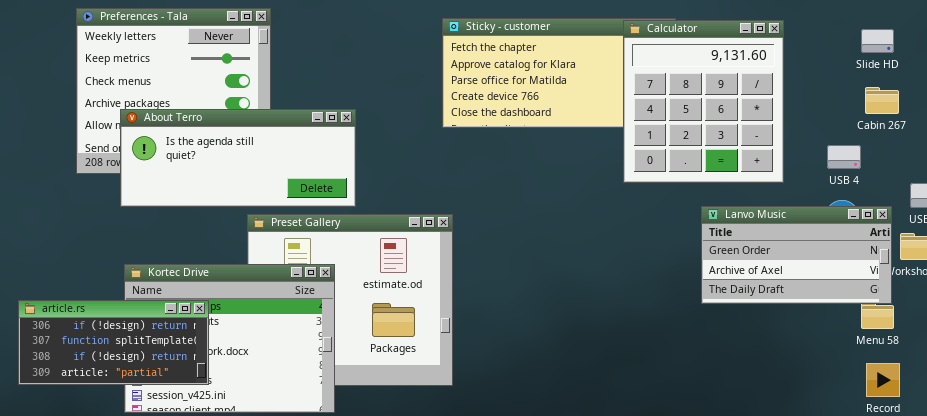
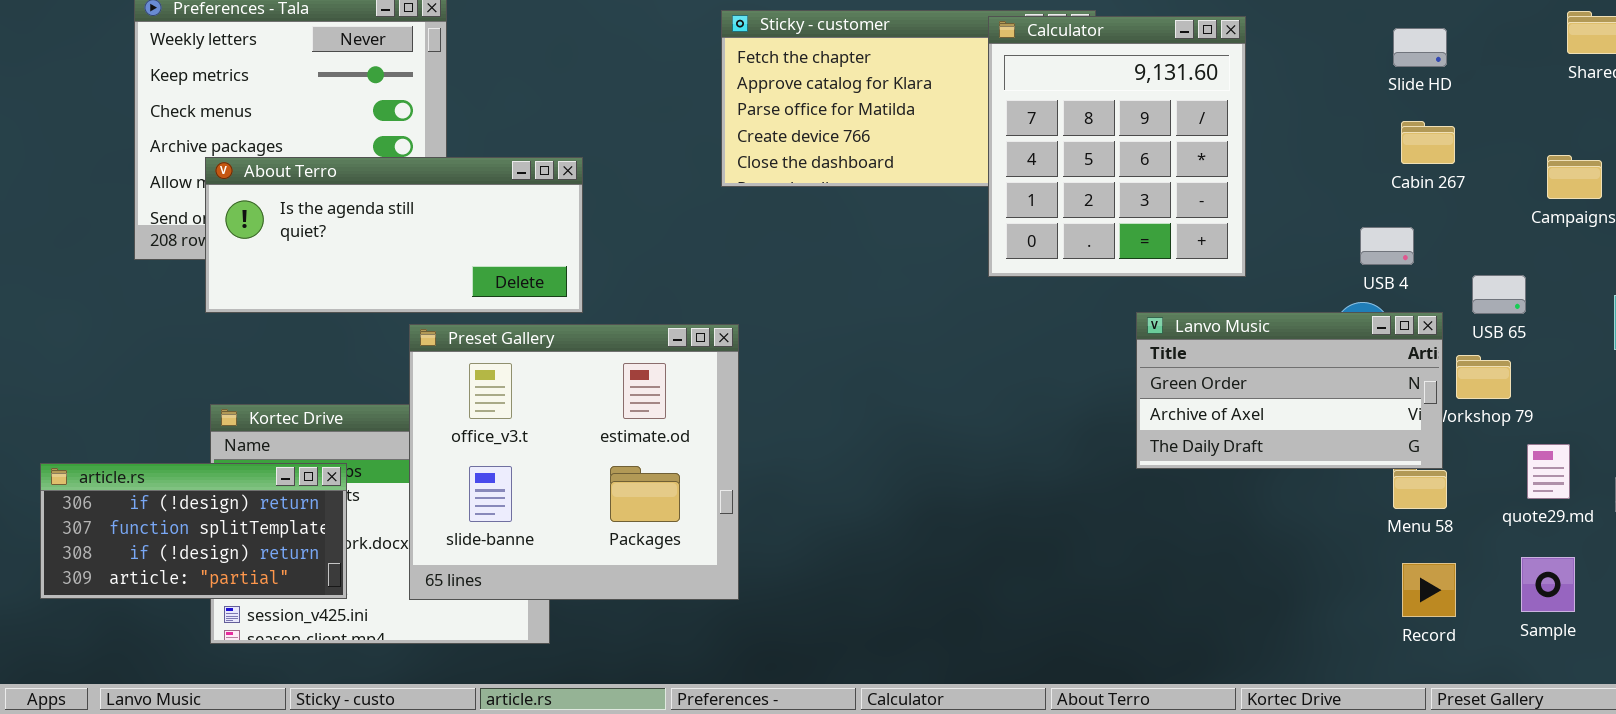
Calculator: [623,20,784,183] -> [988,16,1246,277], moved
USB 4: [827,145,861,169] -> [1360,227,1414,265], moved
Preset Gallery: [247,214,453,386] -> [409,324,739,600], raised

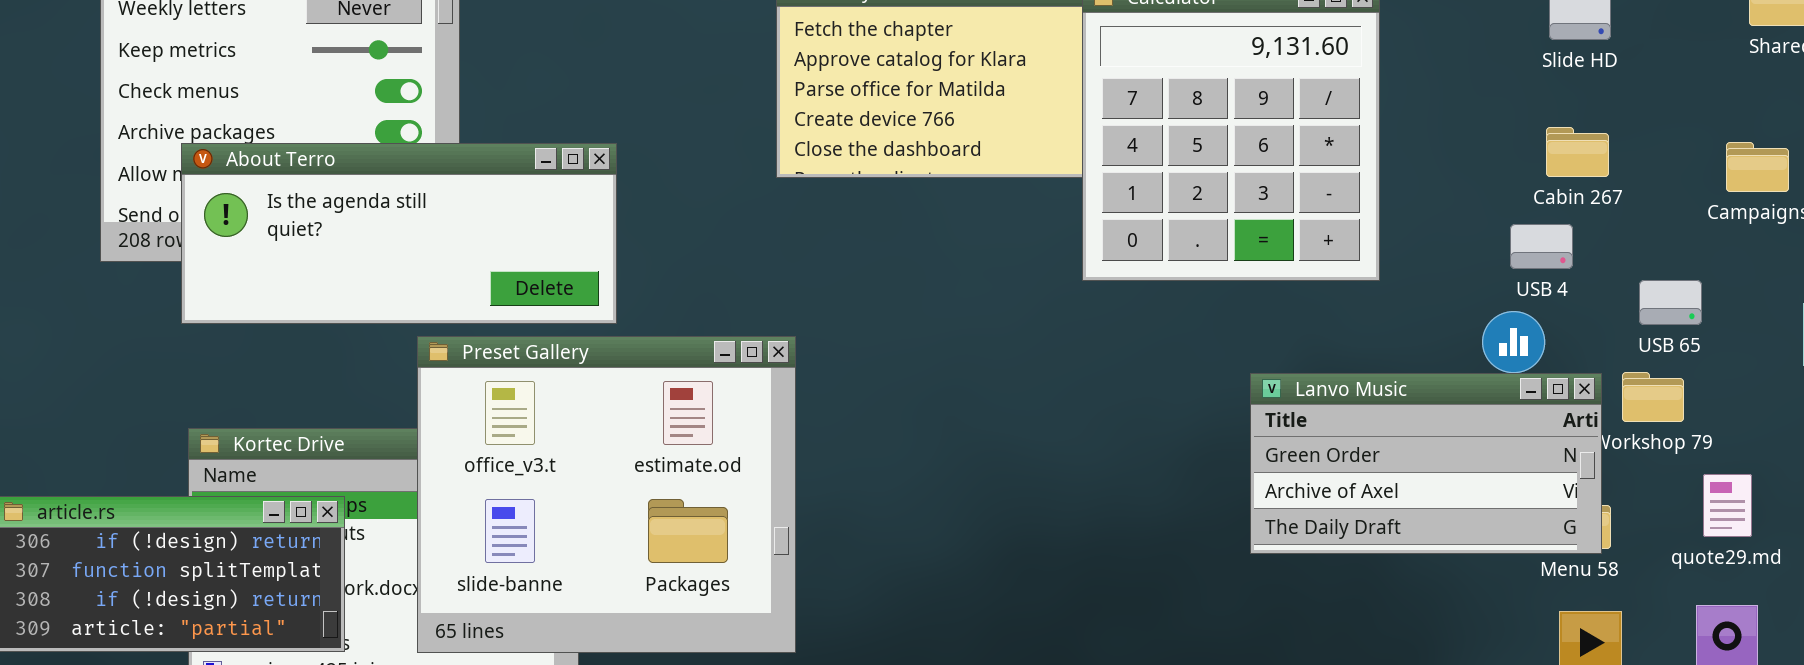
Cabin 267: [1401,121,1455,164] -> [1546,127,1609,177], moved
Lanvo Music: [1136,312,1443,469] -> [1250,373,1602,554], moved

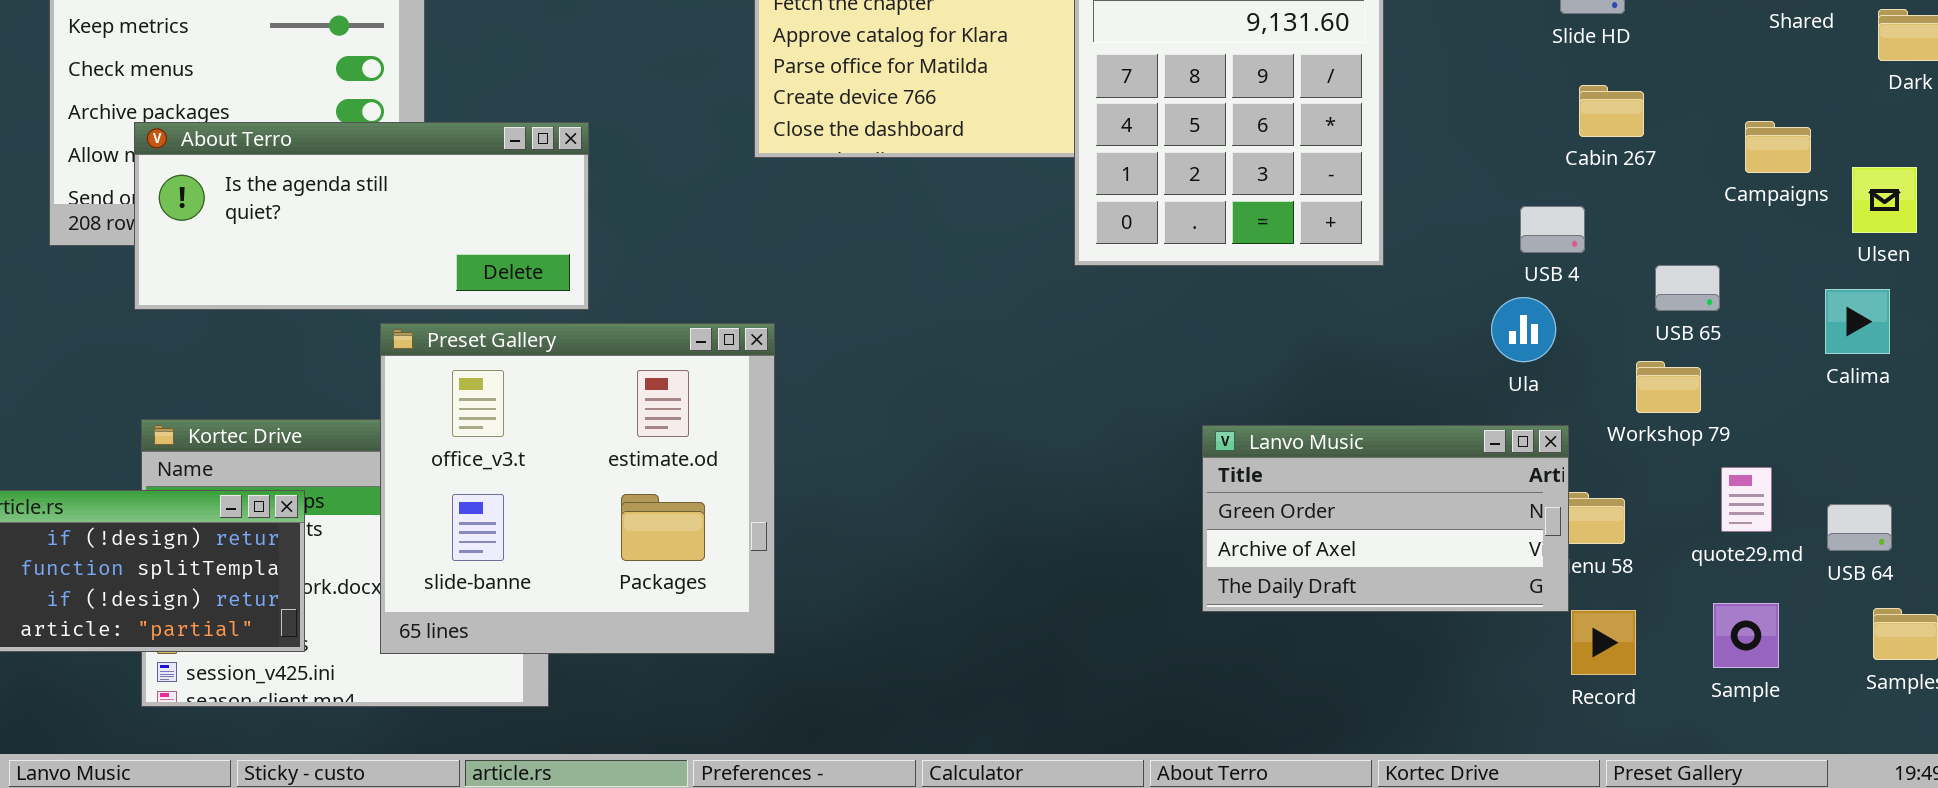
Cabin 267: [1546,127,1609,177] -> [1579,85,1644,137], moved
Lanvo Music: [1250,373,1602,554] -> [1202,425,1569,612], moved

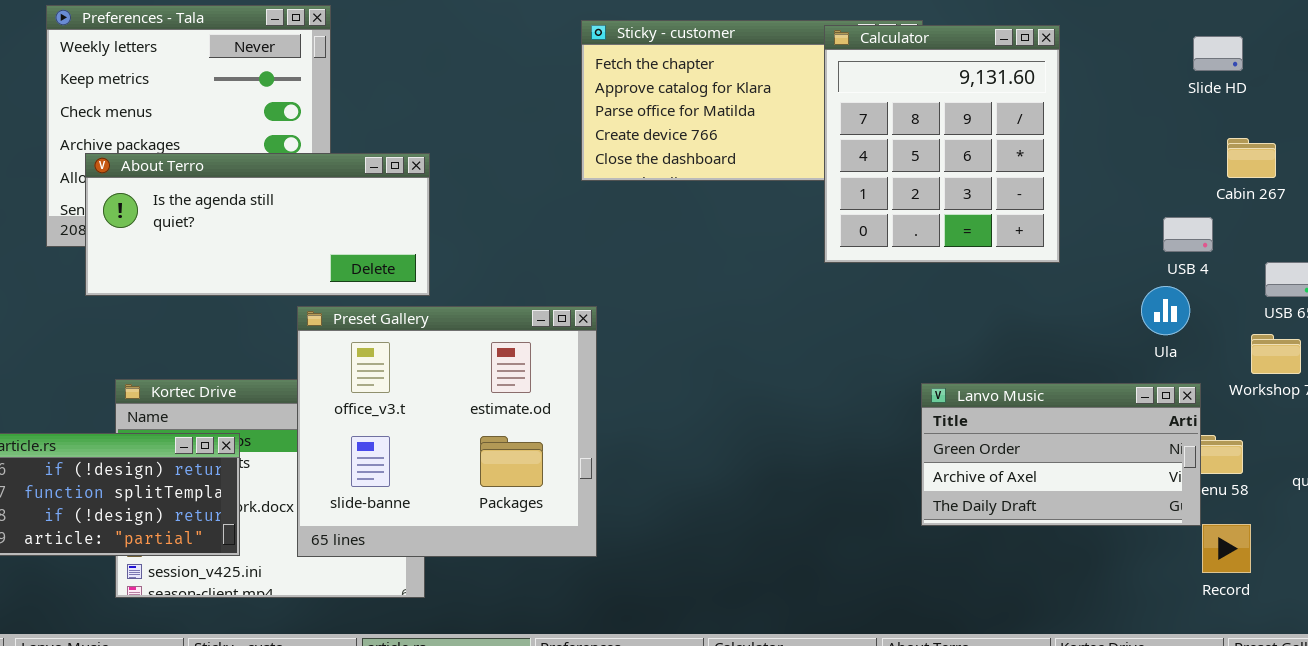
Cabin 267: [1579,85,1644,137] -> [1227,138,1276,178], moved
About Terro: [134,122,589,310] -> [85,153,430,296], moved

